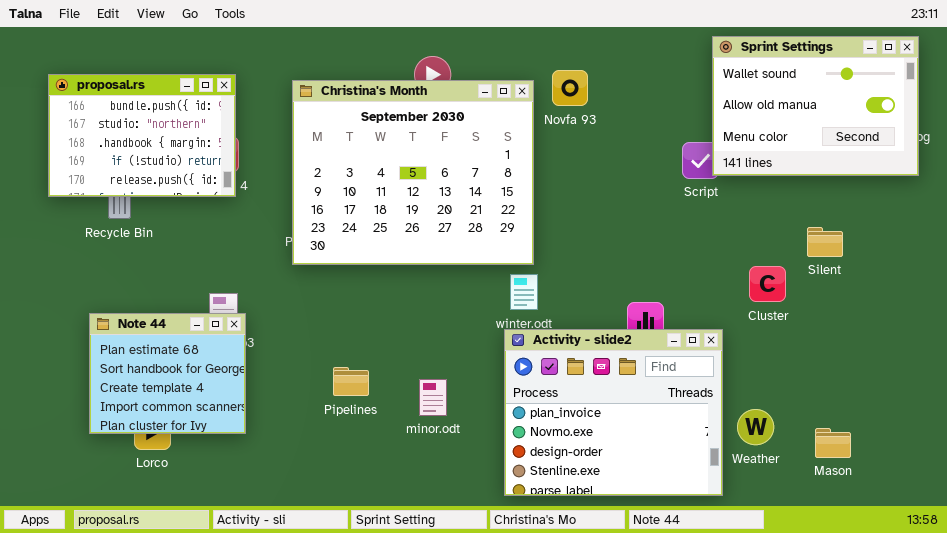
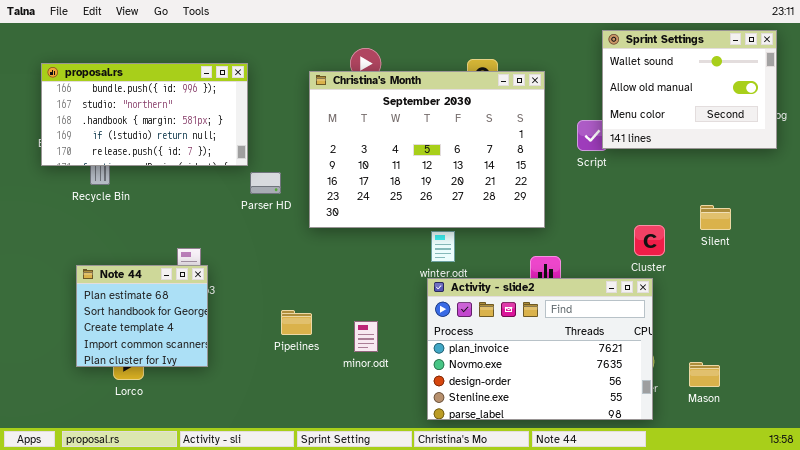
proposal.rs: [48,74,236,197] -> [41,63,248,166], resized
Christina's Month: [292,80,534,265] -> [309,71,545,228], moved, resized
Silent: [807,227,843,257] -> [700,205,731,230], moved
Activity - slide2: [504,329,723,496] -> [427,278,653,420], resized

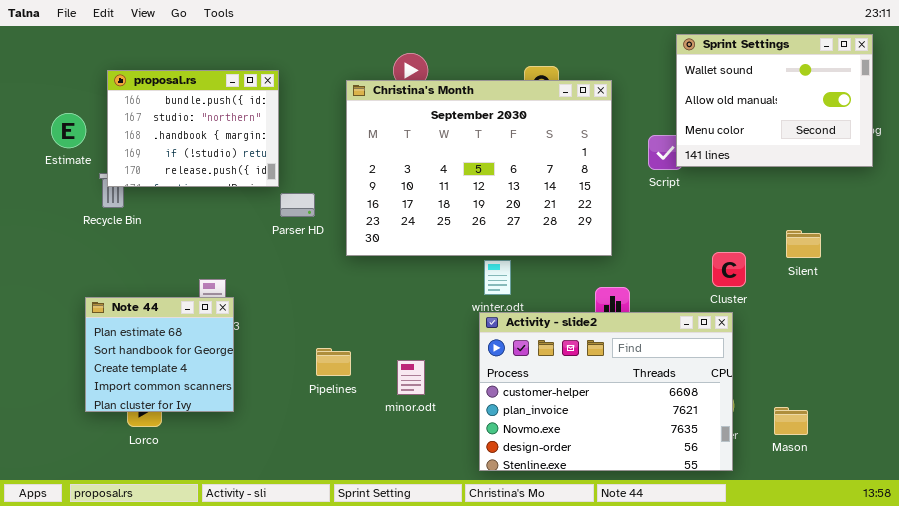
proposal.rs: [41,63,248,166] -> [107,70,279,187], resized
Activity - slide2: [427,278,653,420] -> [479,312,733,471], scrolled up 1 row

